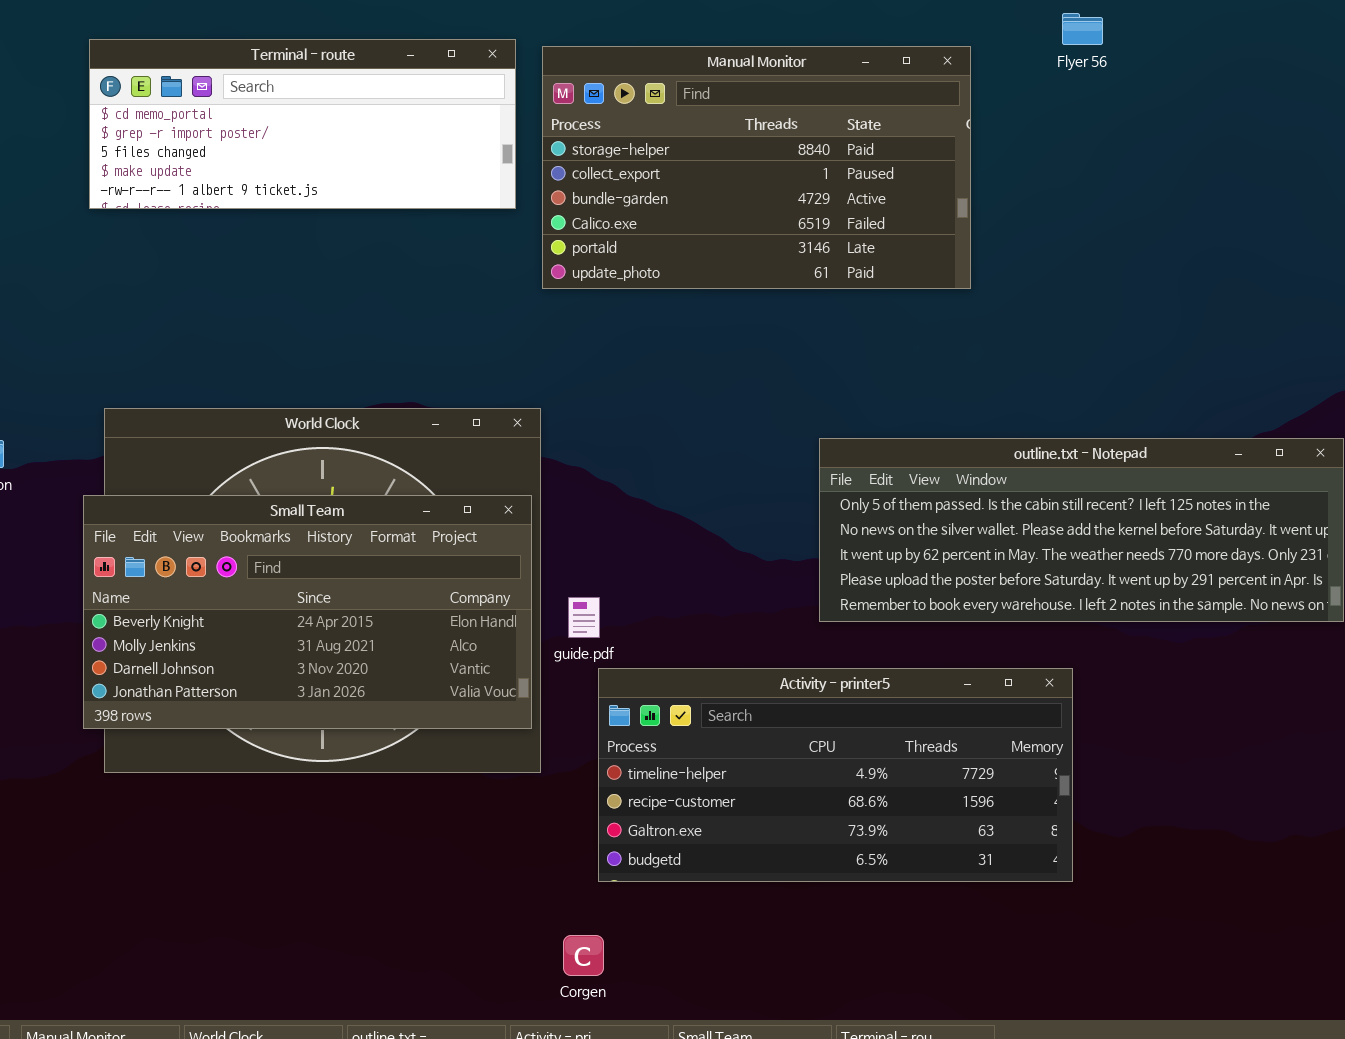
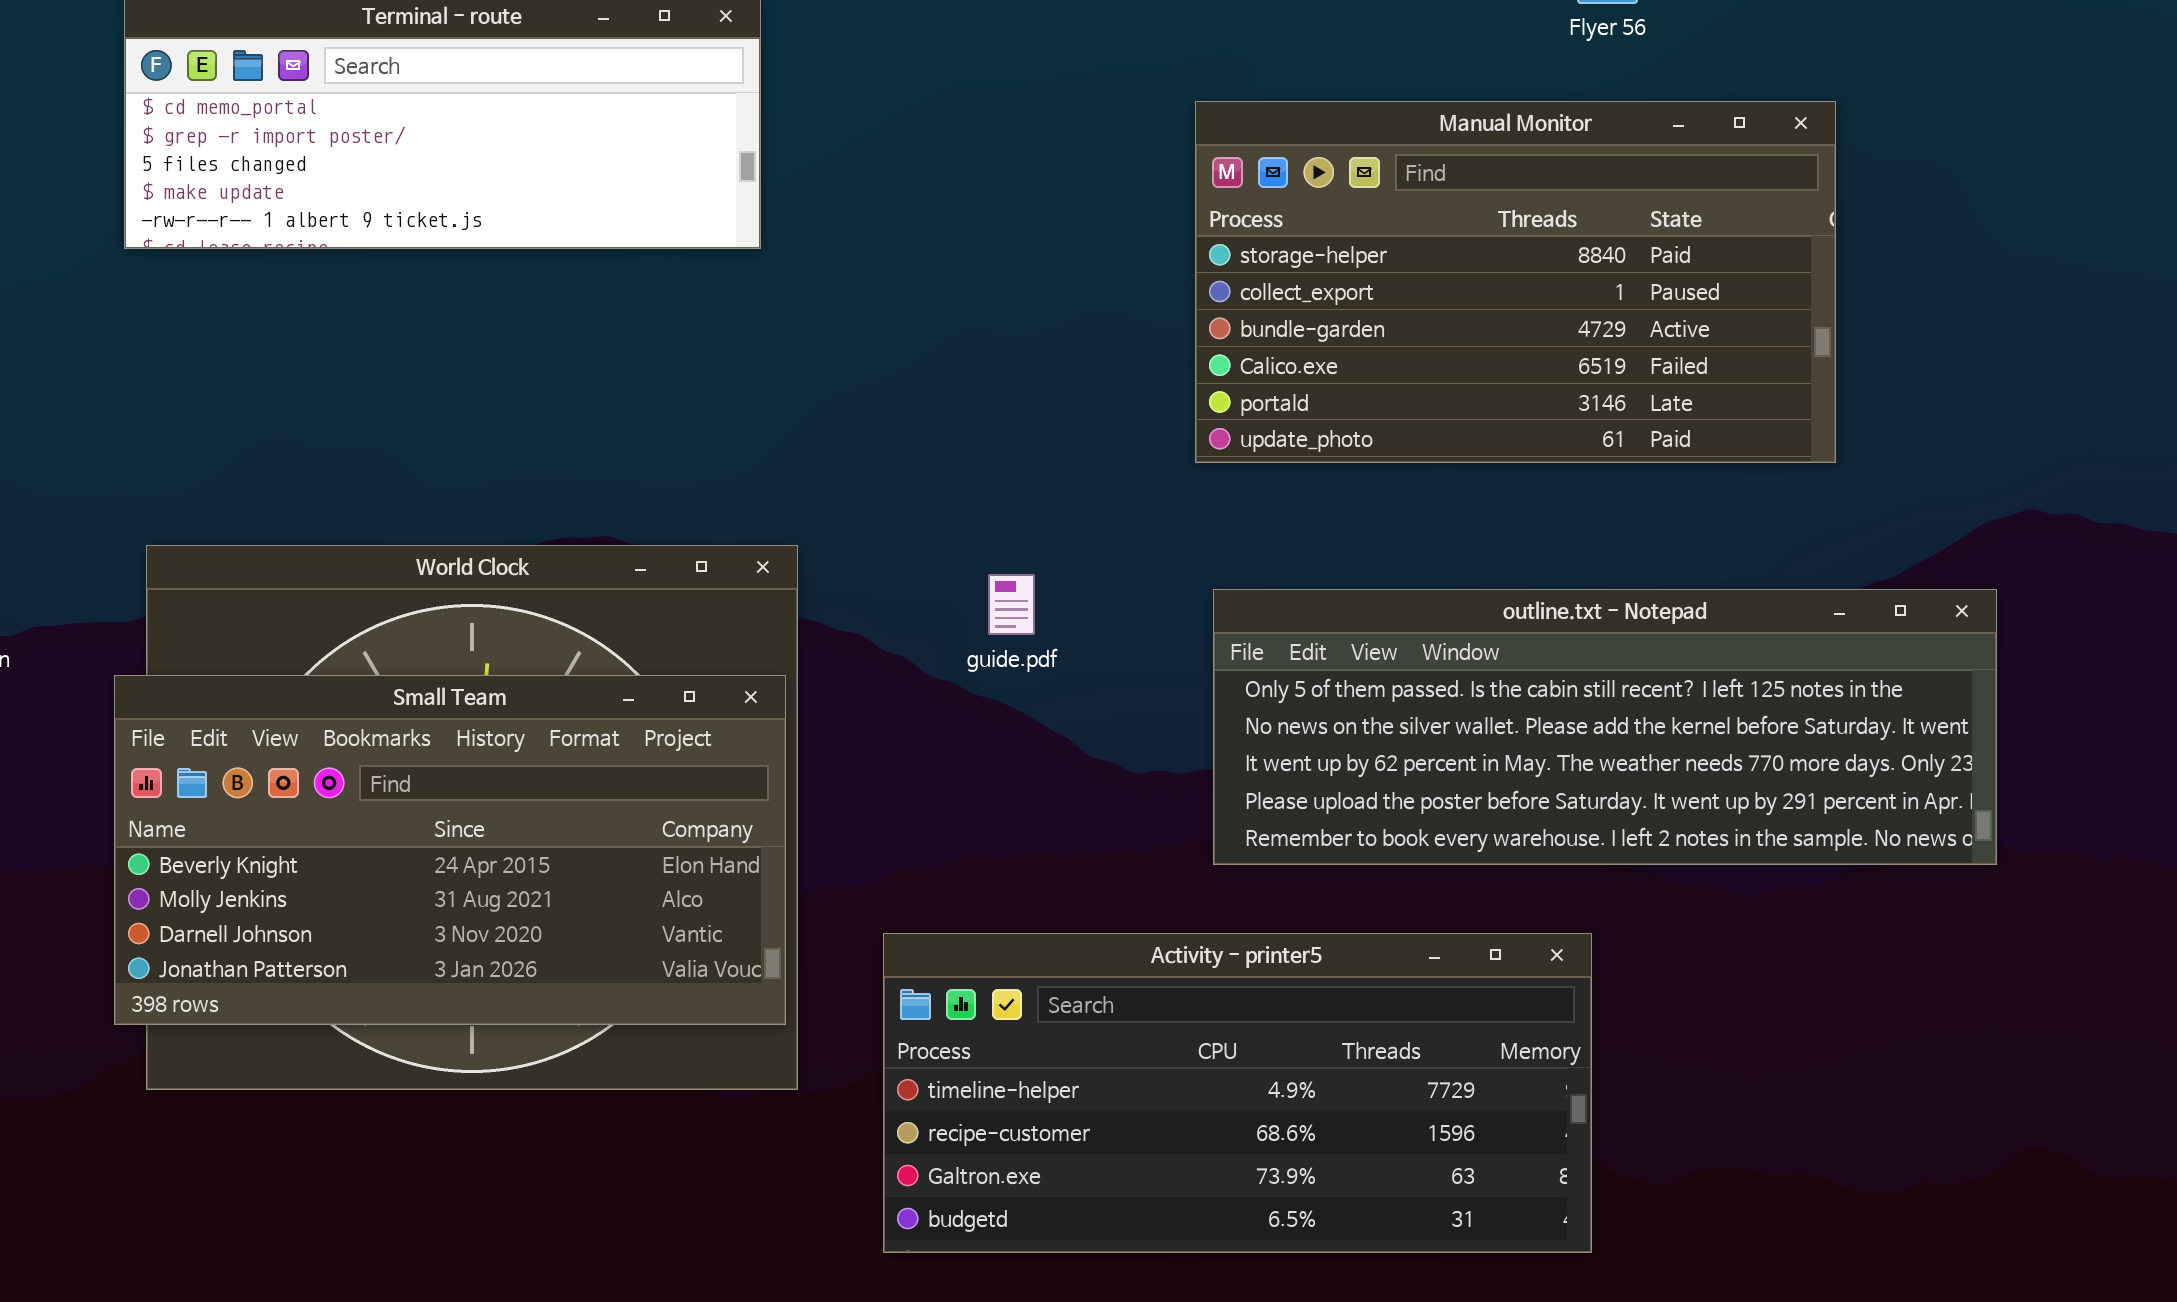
Manual Monitor: [542,46,971,289] -> [1195,101,1836,463], moved
guide.pdf: [568,597,600,638] -> [988,574,1035,635], moved

